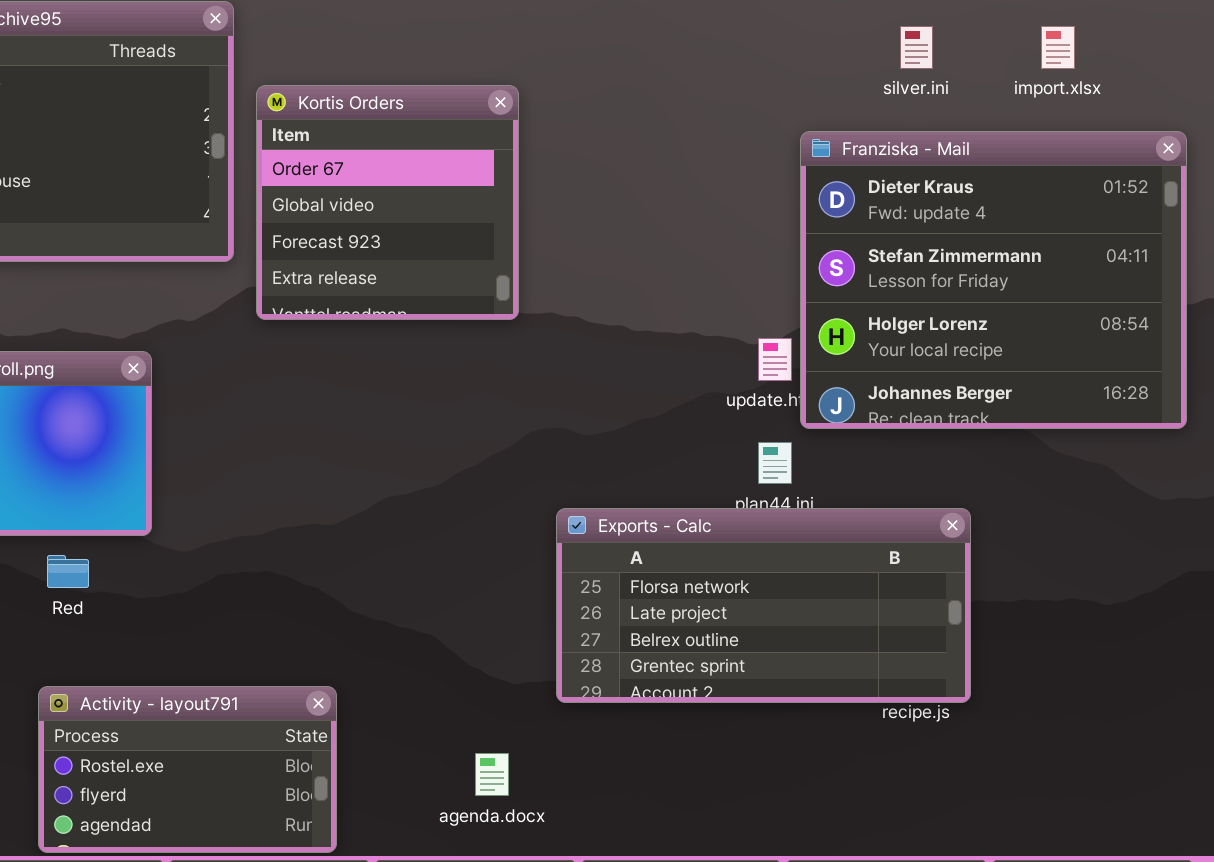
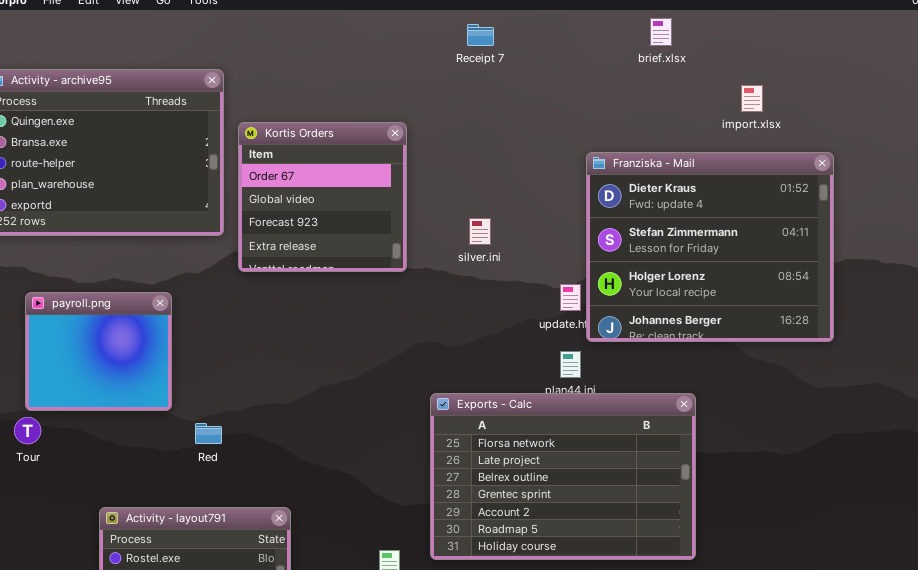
silver.ini: [900,26,933,69] -> [469,218,491,245], moved
Exports - Calc: [556,508,971,703] -> [430,393,696,560], resized
Red: [47,555,89,588] -> [195,423,222,444], moved

